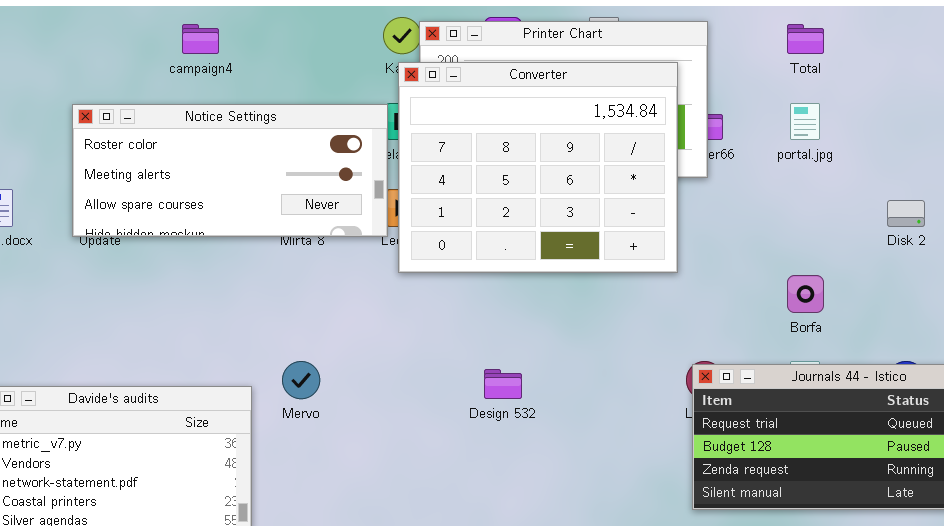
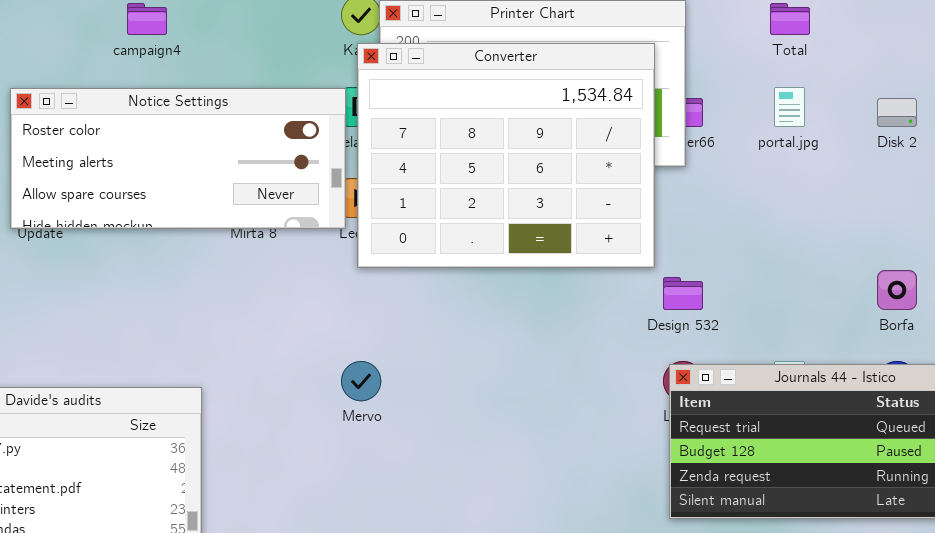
Disk 2: [887,200,925,227] -> [877,98,917,127], moved
Borfa: [787,275,824,313] -> [877,270,917,310], moved
Mervo: [282,361,320,399] -> [341,361,381,401], moved
Design 532: [484,369,522,399] -> [663,277,703,310], moved

